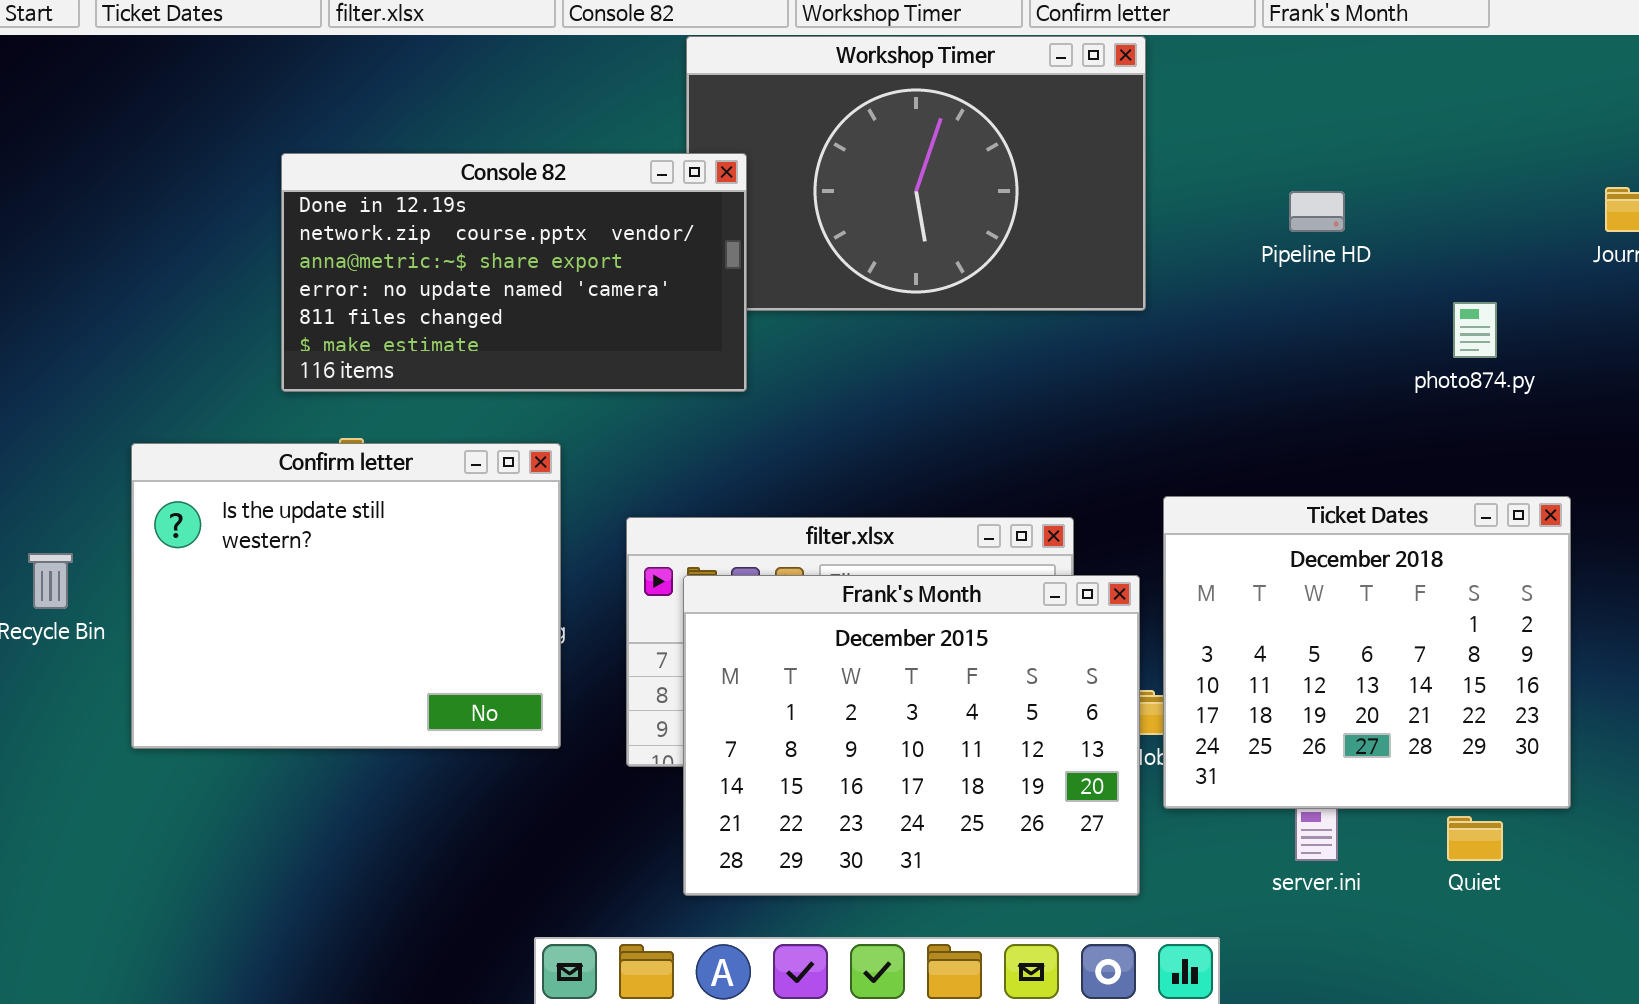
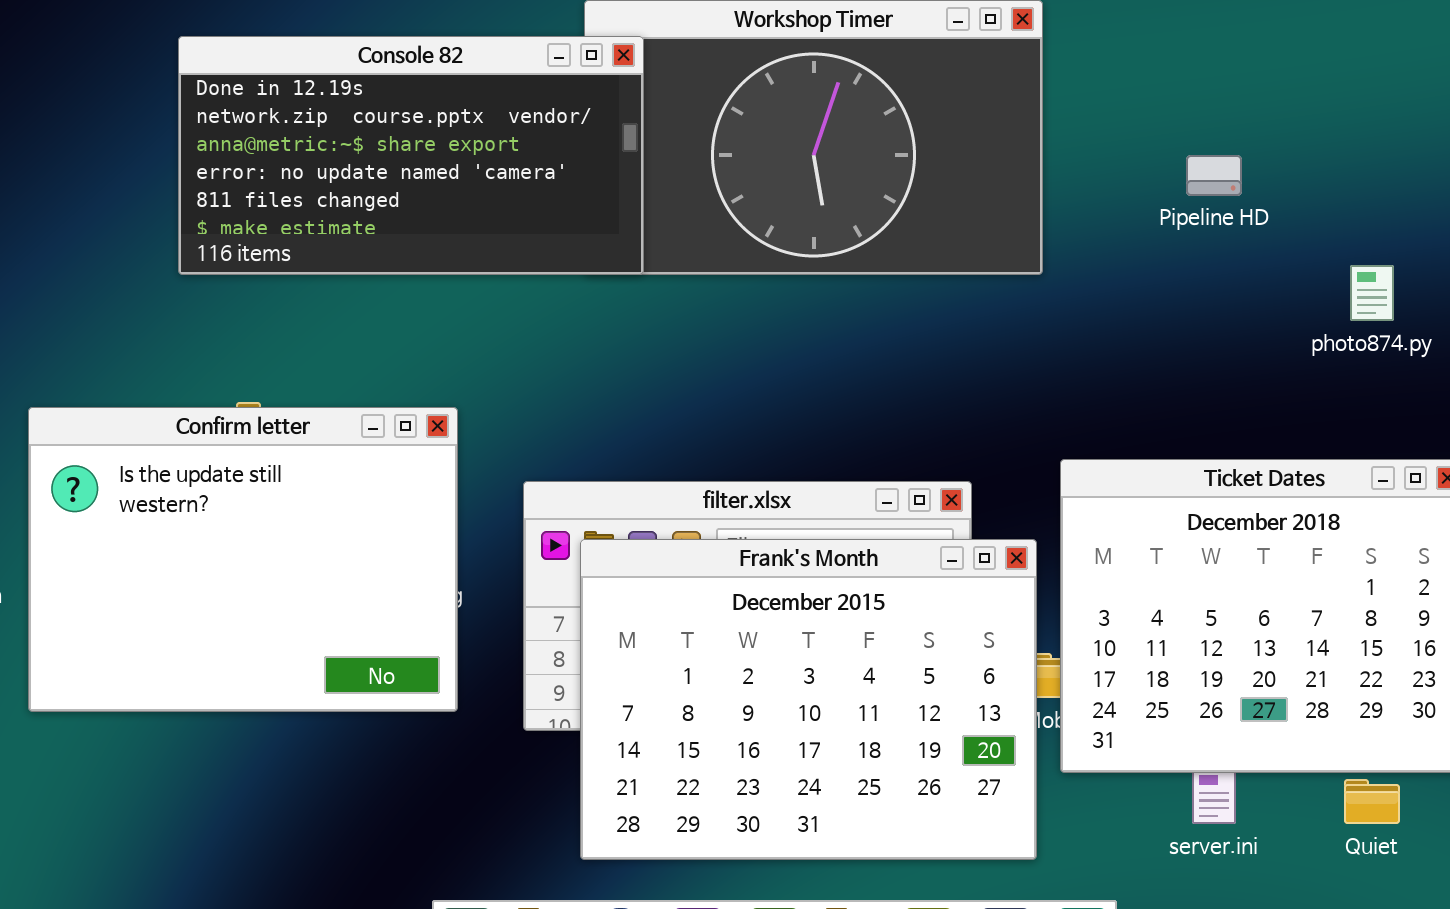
Console 82: [281,153,747,392] -> [178,36,644,275], moved

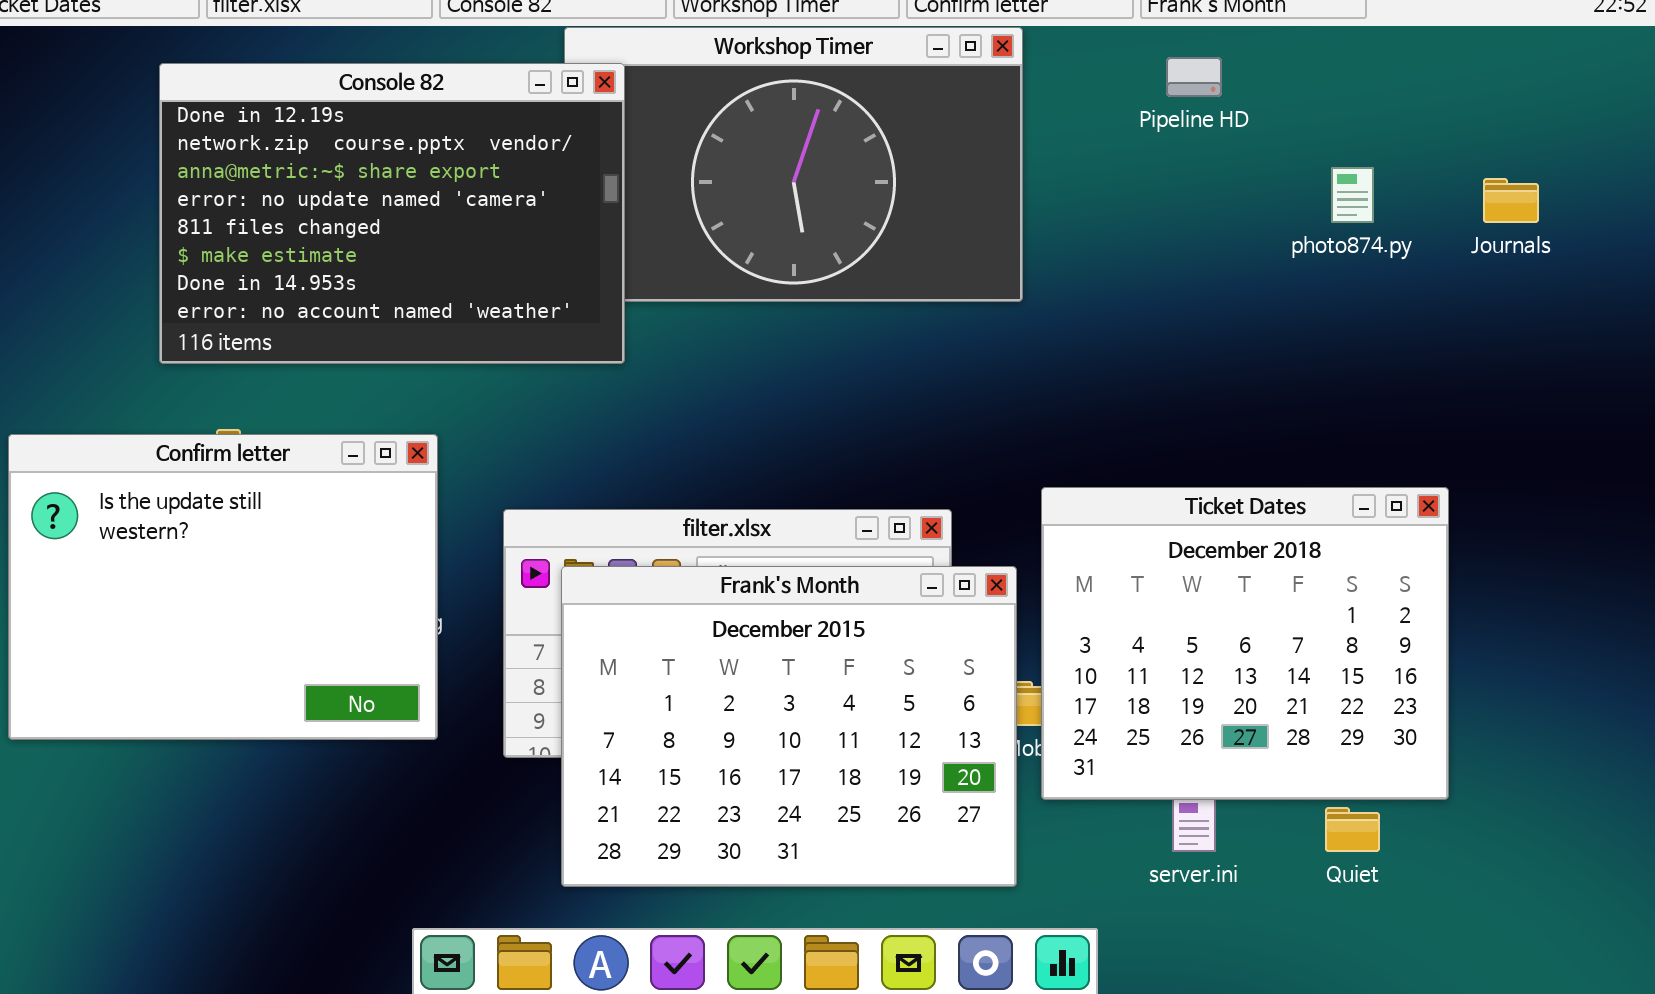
Console 82: [178,36,644,275] -> [159,63,625,364], resized
Pipeline HD: [1186,155,1242,196] -> [1166,57,1222,97], moved
photo874.py: [1350,265,1394,321] -> [1331,167,1374,223], moved

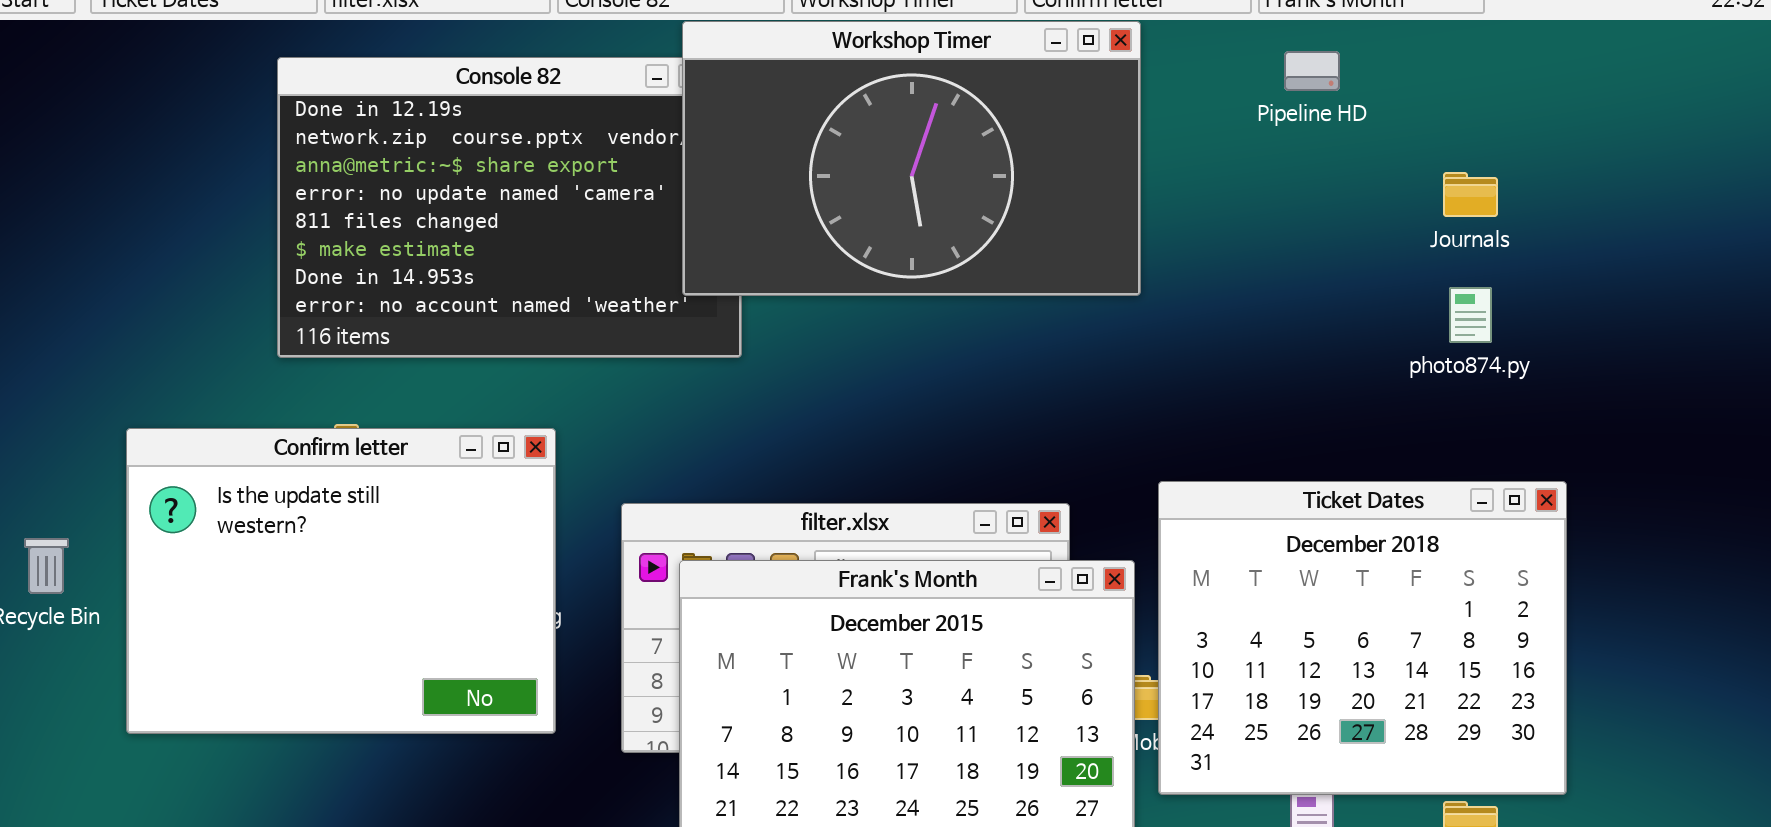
Workshop Timer: [564,27,1023,302] -> [682,21,1141,296], raised
photo874.py: [1331,167,1374,223] -> [1449,287,1492,343], moved
Journals: [1483,178,1539,223] -> [1443,172,1498,217], moved

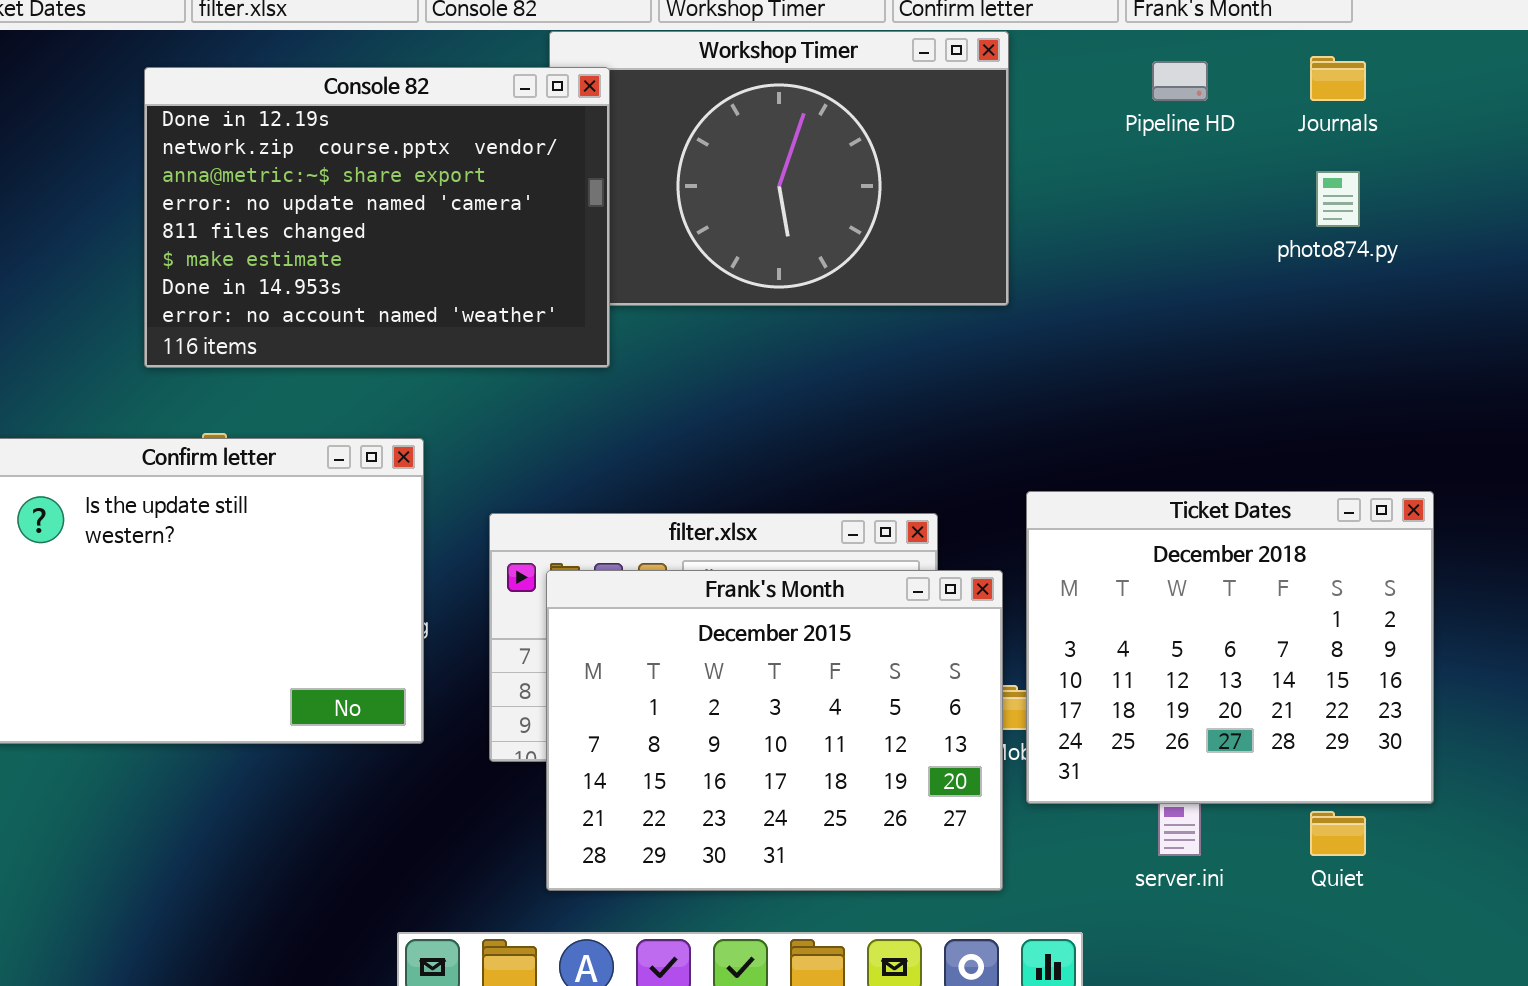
Console 82: [277,57,742,358] -> [144,67,610,368], raised
Journals: [1443,172,1498,217] -> [1310,56,1366,101], moved
photo874.py: [1449,287,1492,343] -> [1316,171,1360,227], moved

